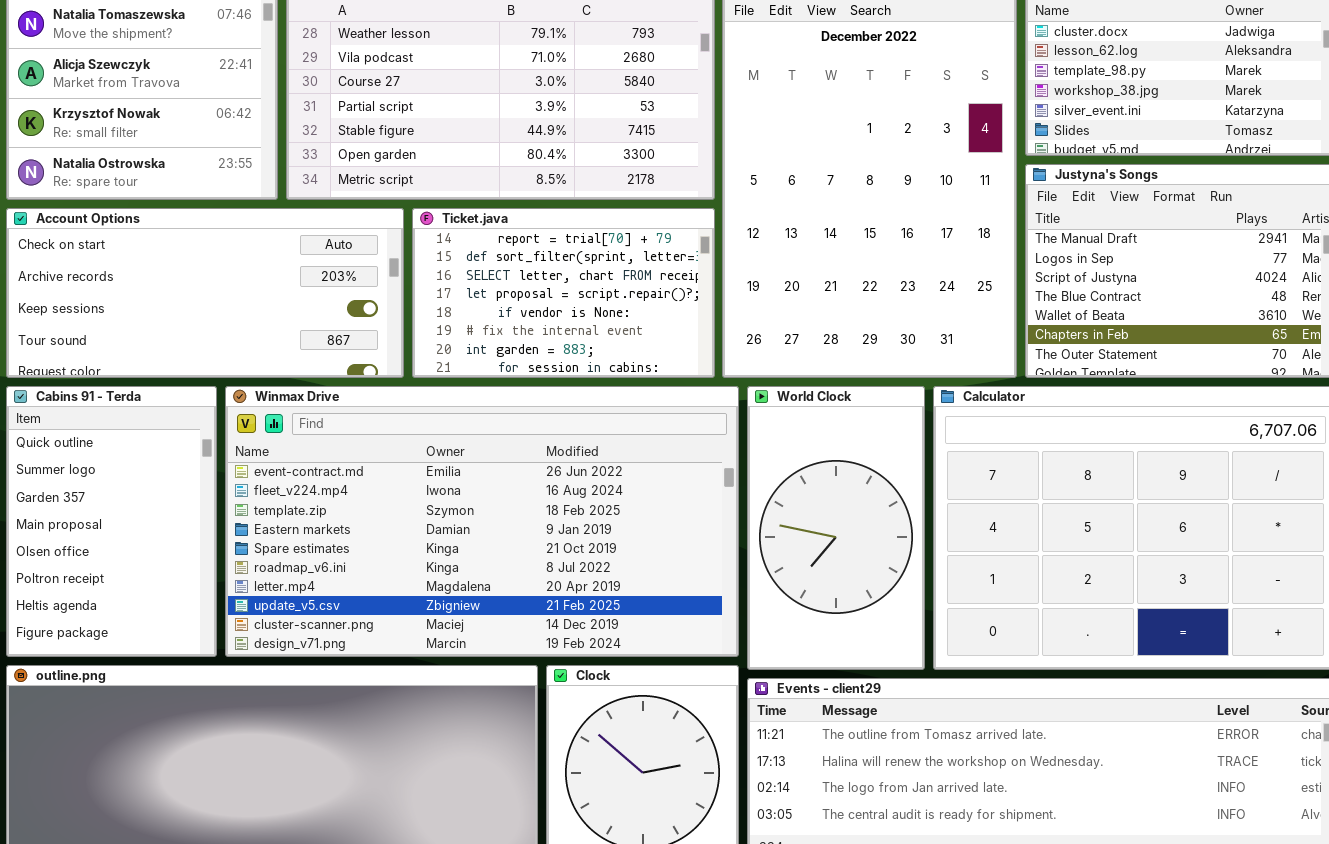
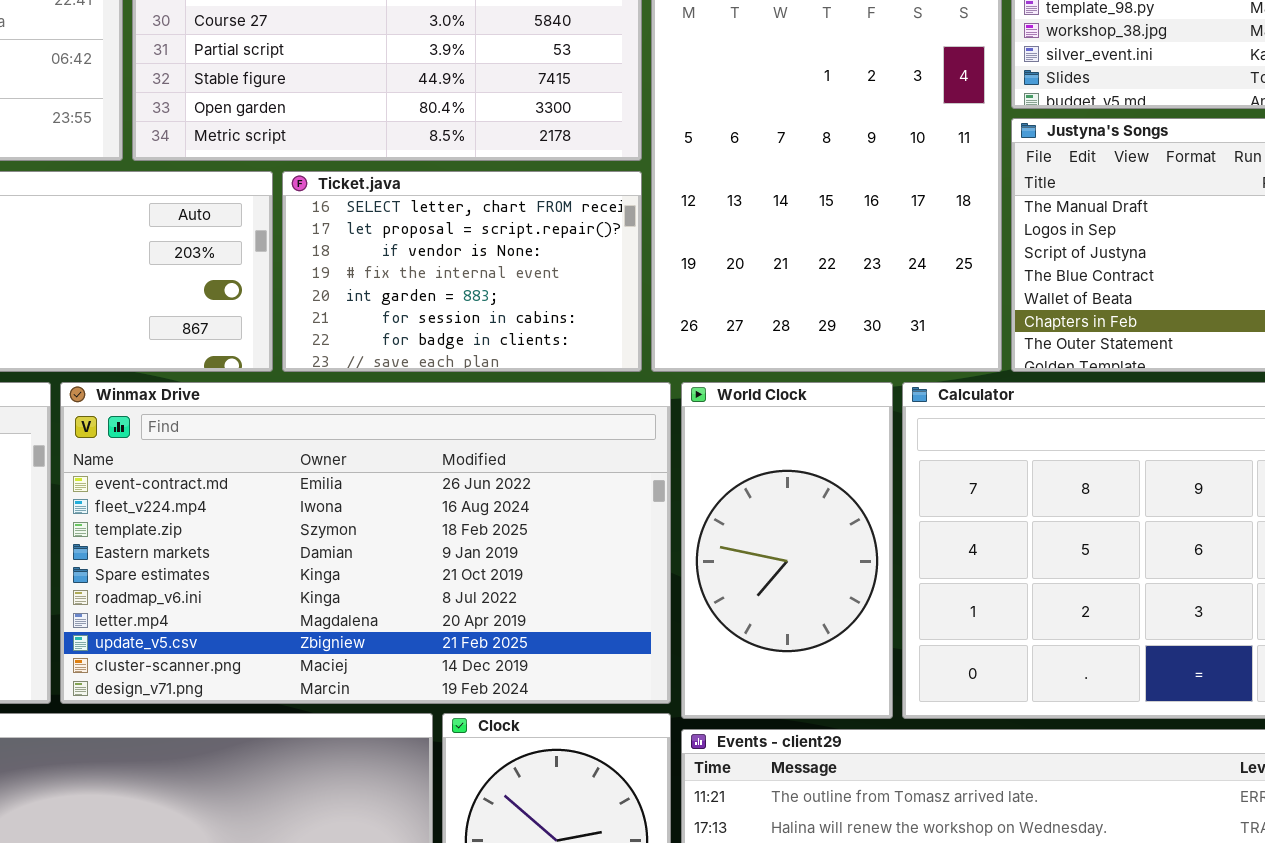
Ticket.java: [412,208,715,378] -> [282,171,642,372], scrolled down 2 rows

